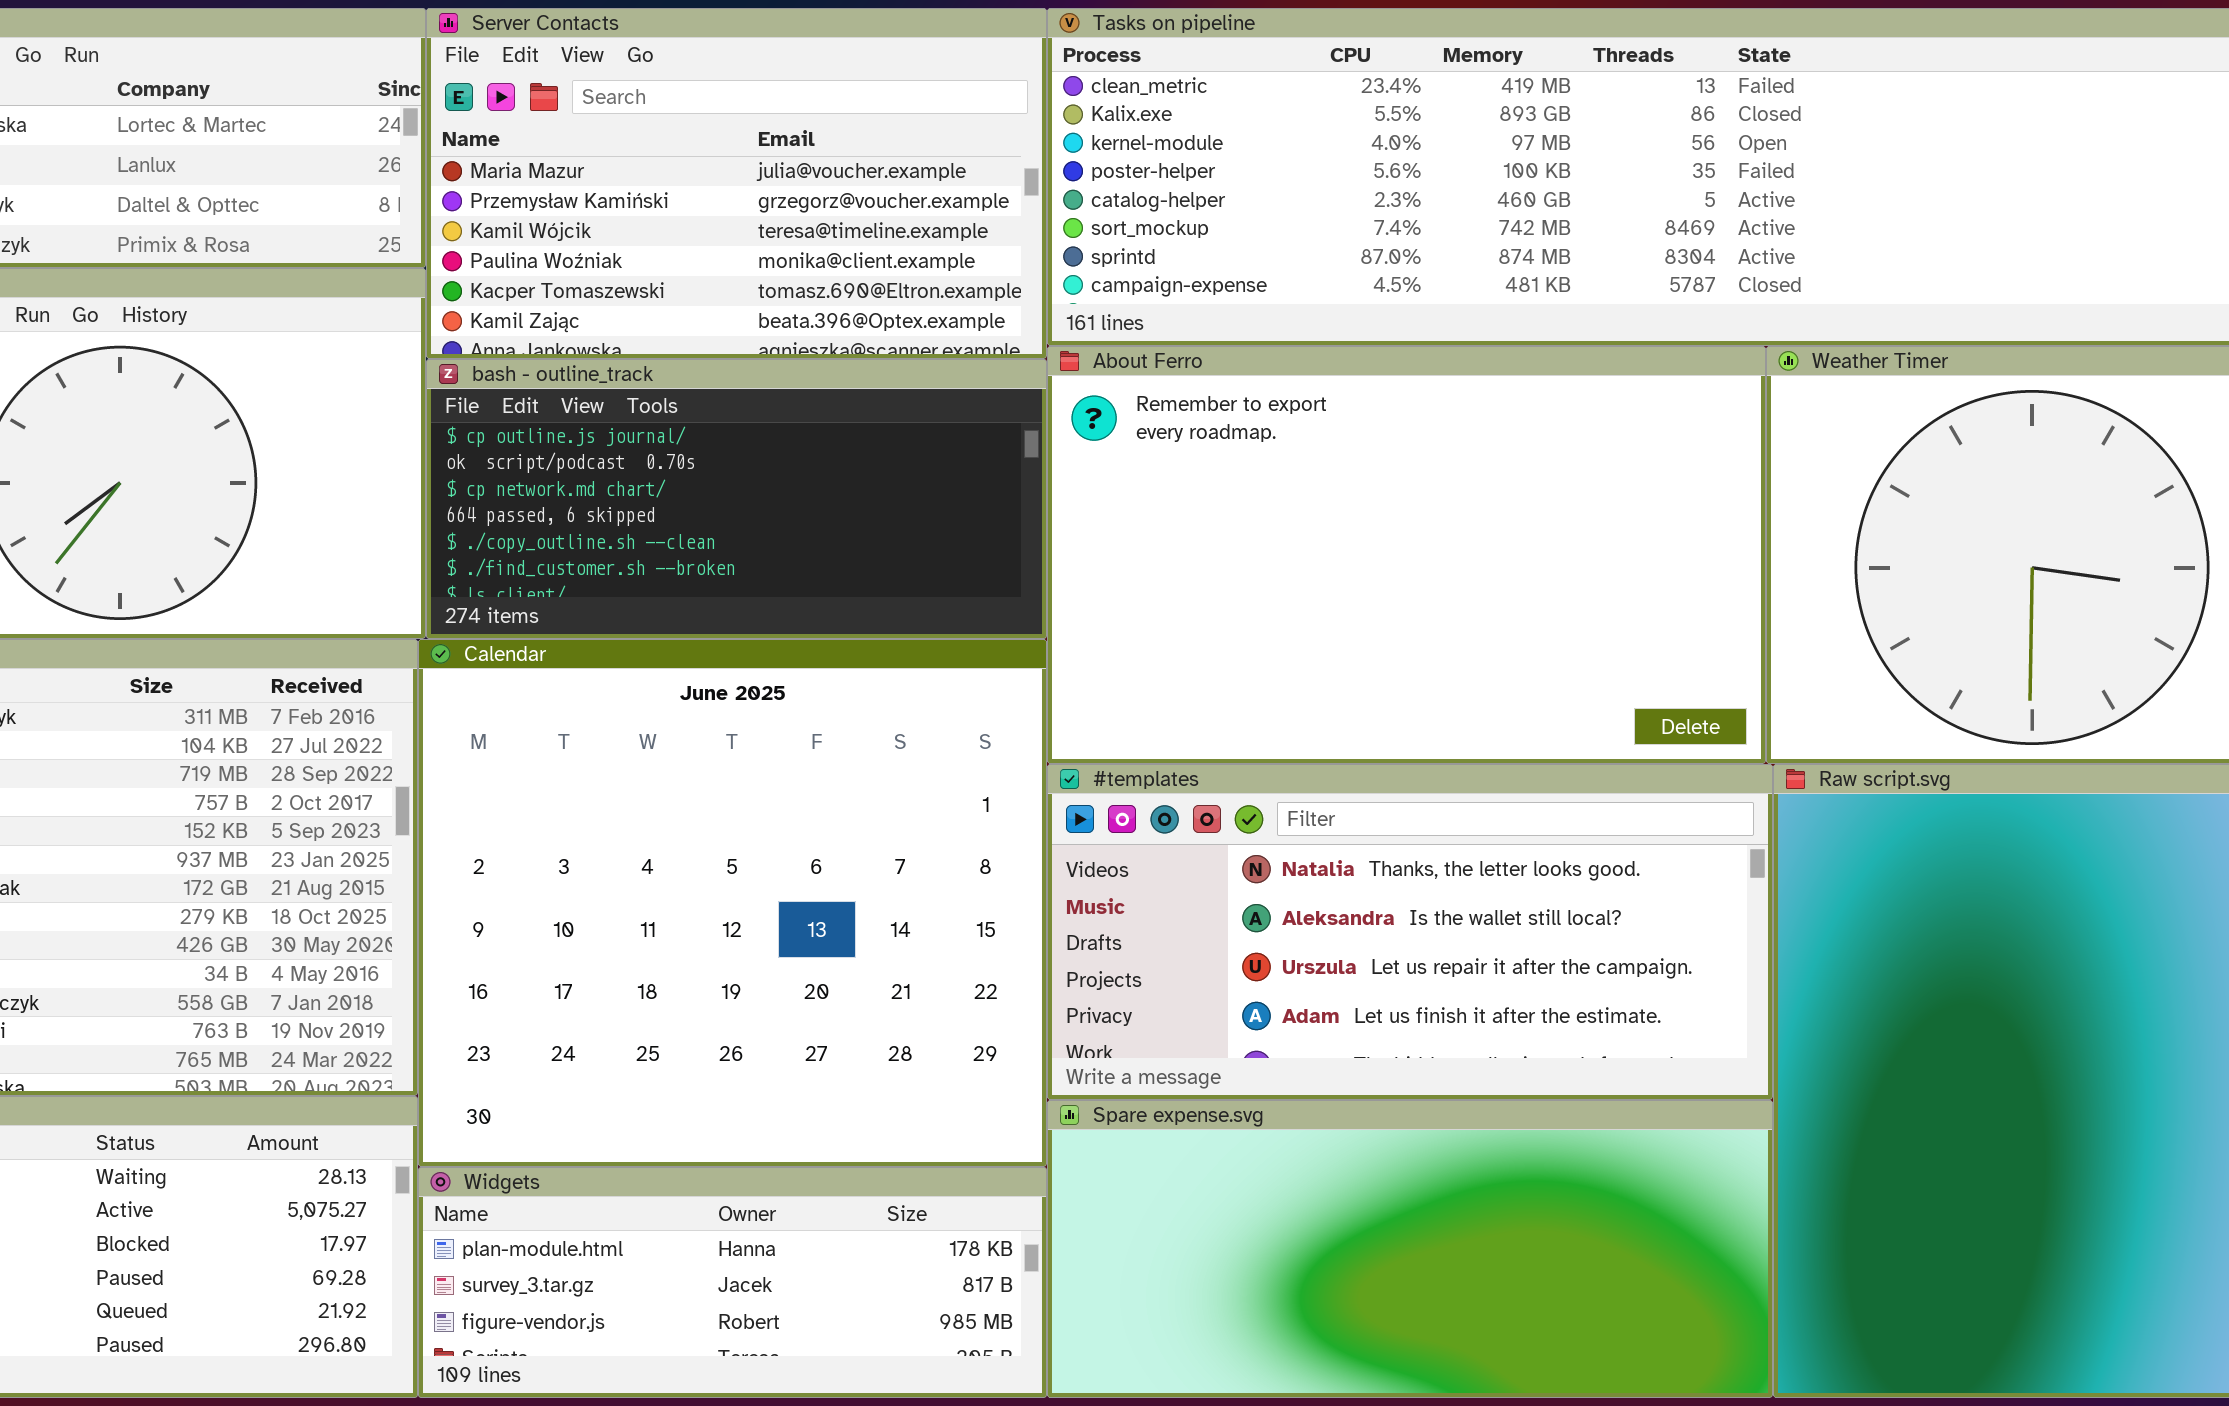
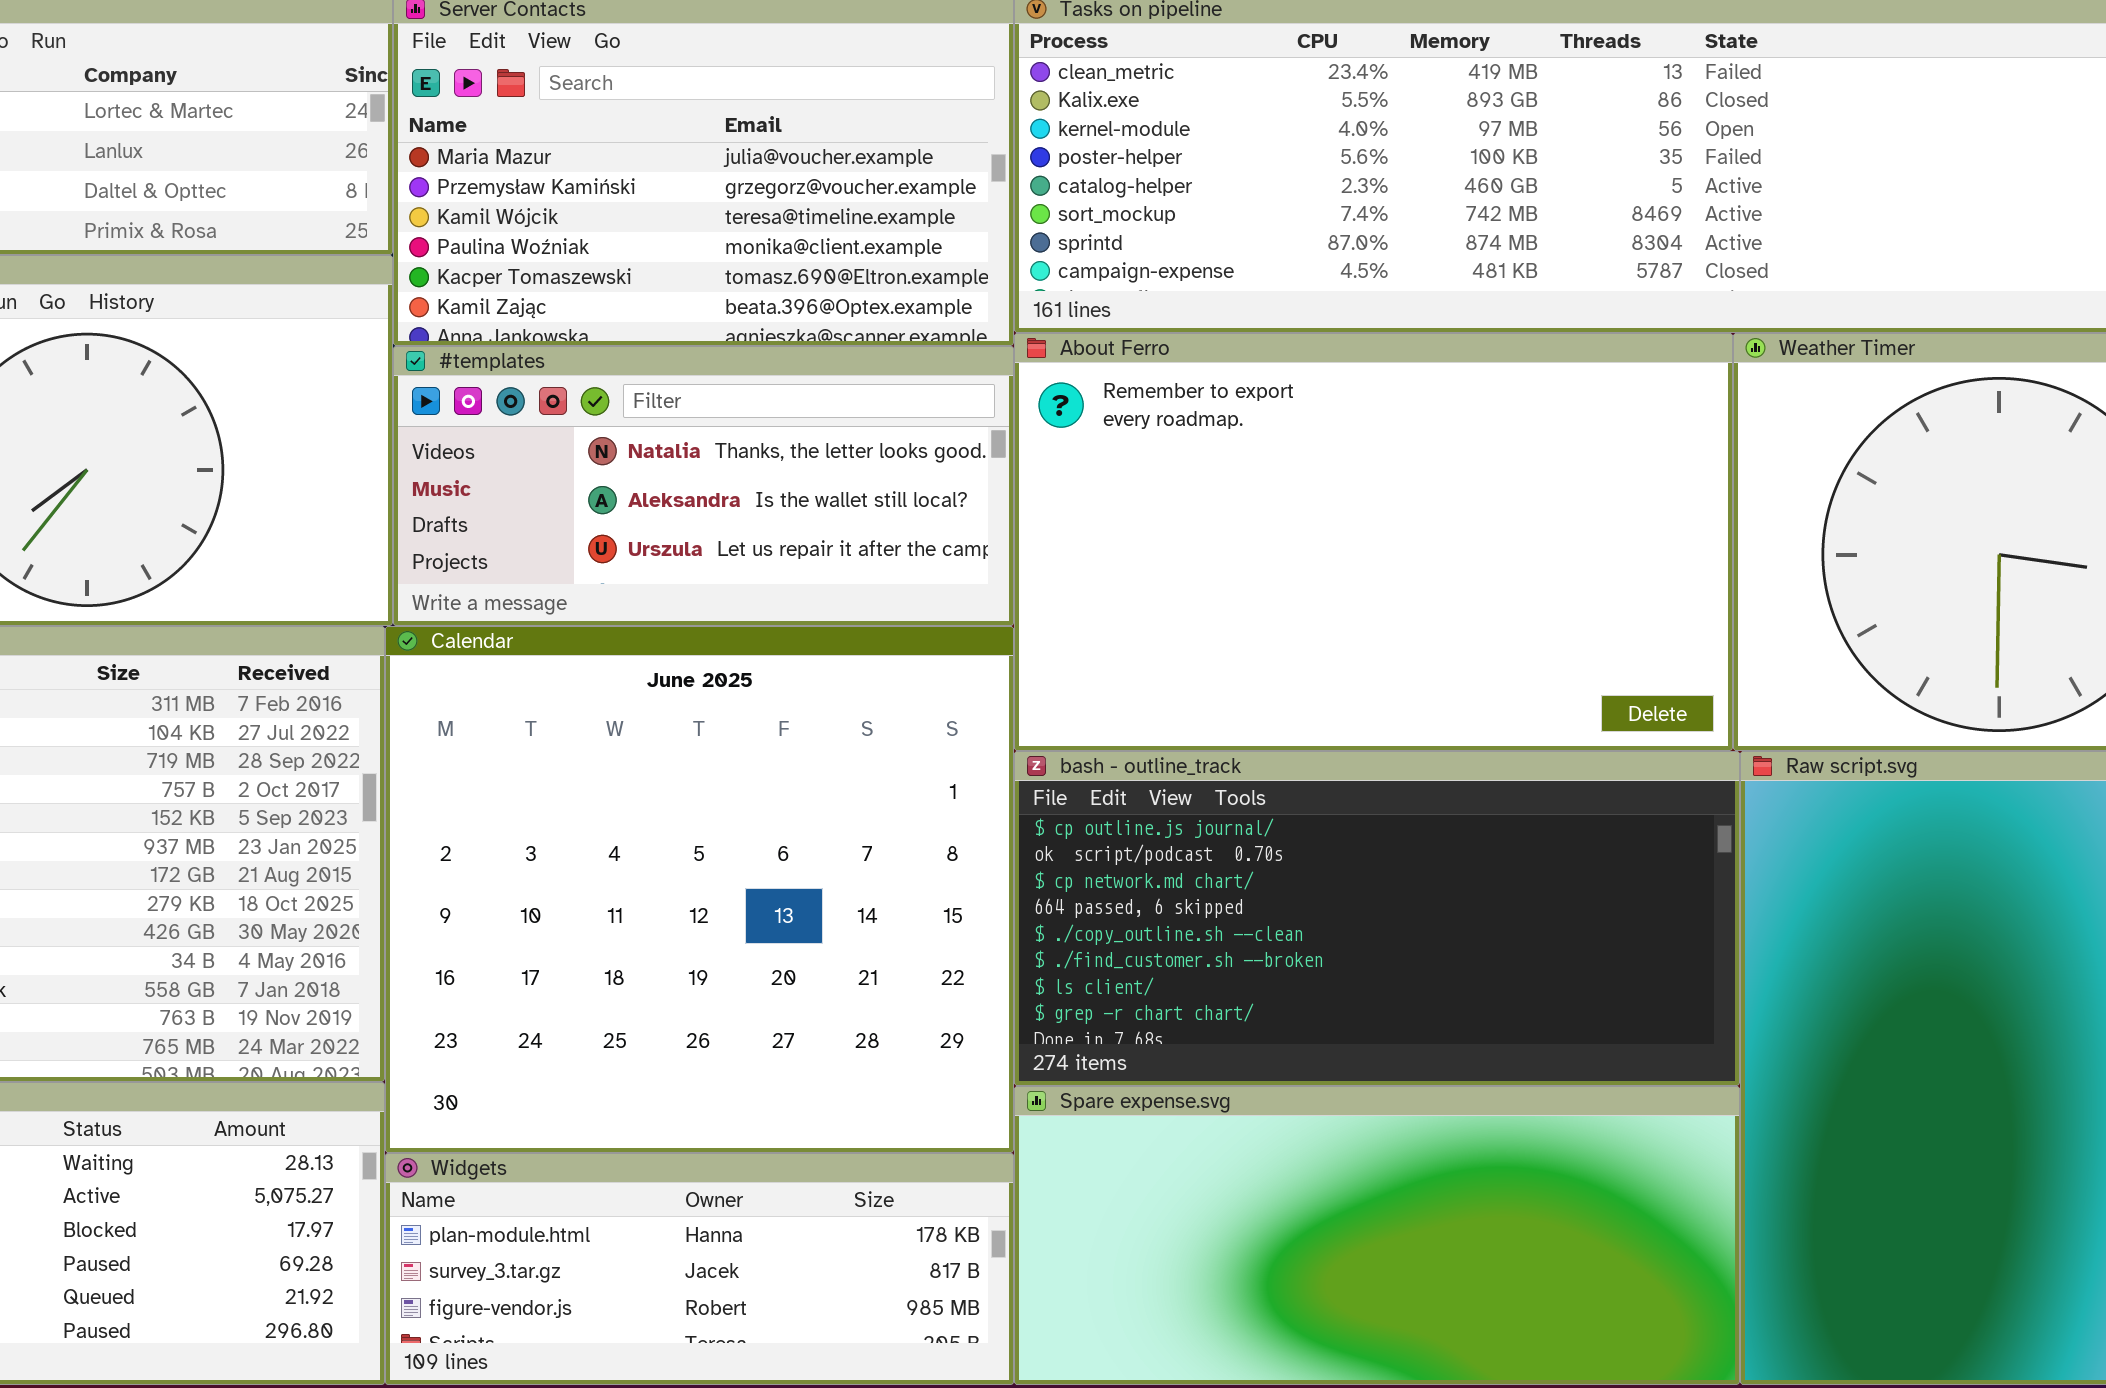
bash - outline_track: [426,359,1047,639] -> [1014,751,1740,1086], moved, resized
#templates: [1047,764,1773,1100] -> [393,346,1014,626], moved, resized

